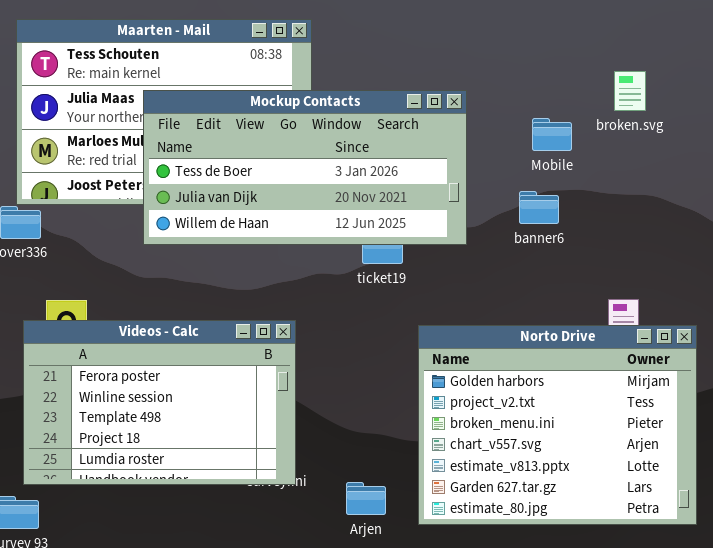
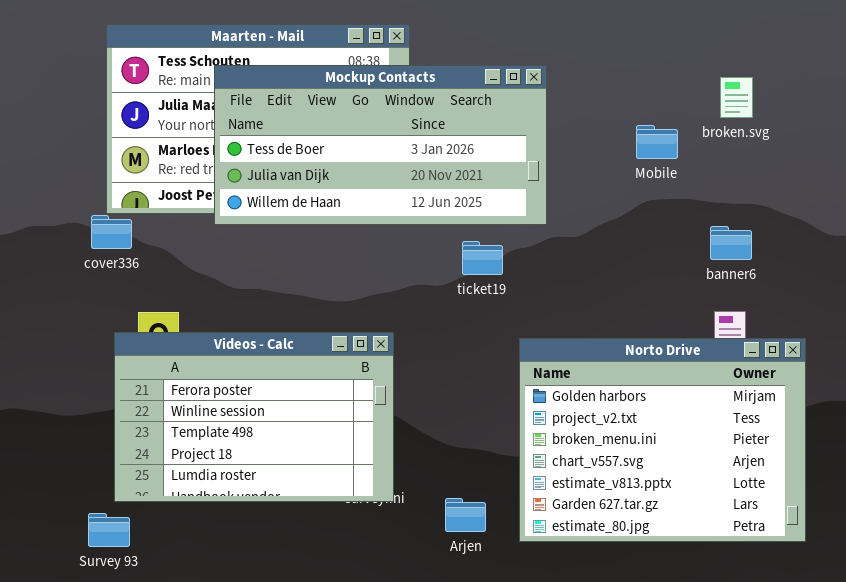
Mockup Contacts: [143,90,467,245] -> [214,65,547,225], moved
banner6: [519,191,559,224] -> [710,226,752,260], moved

